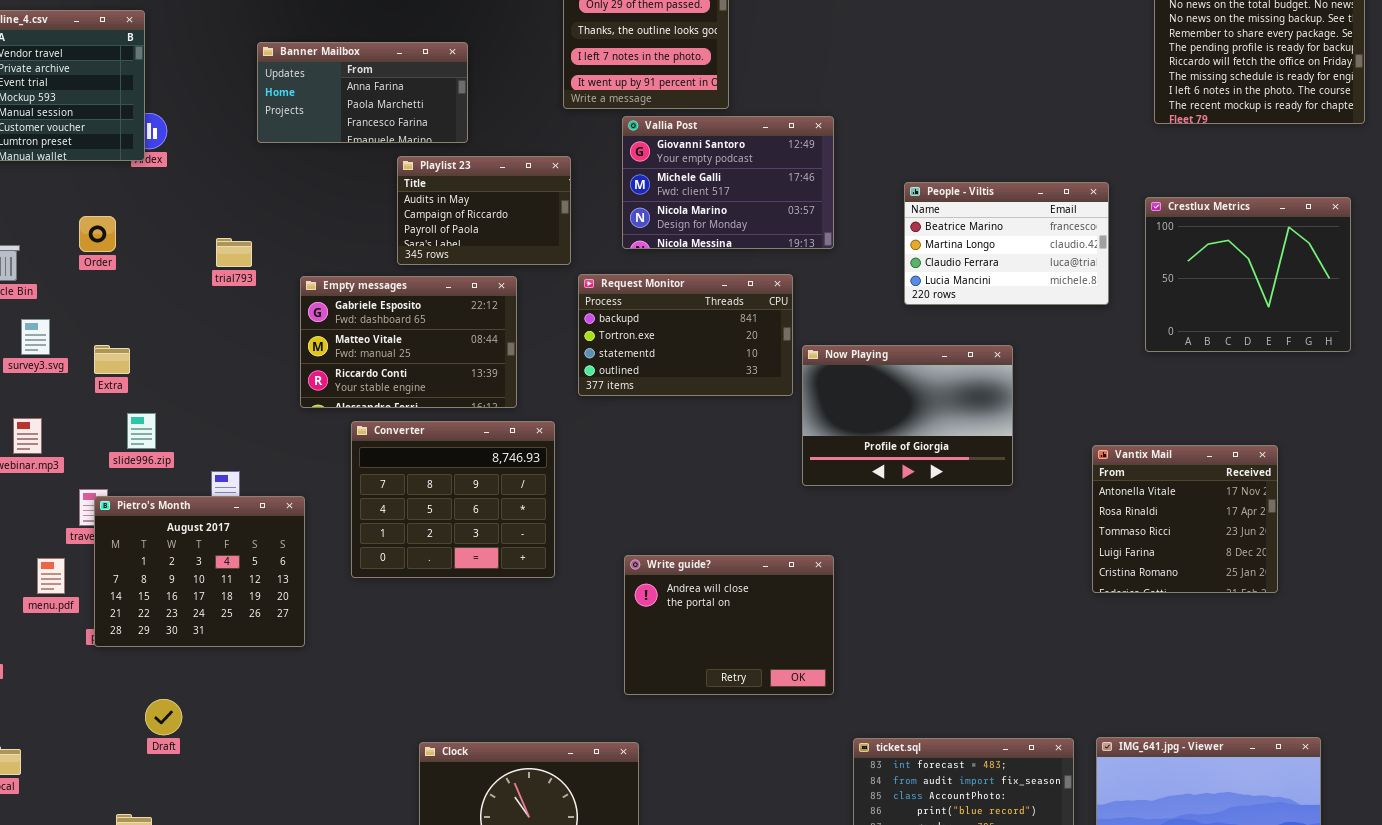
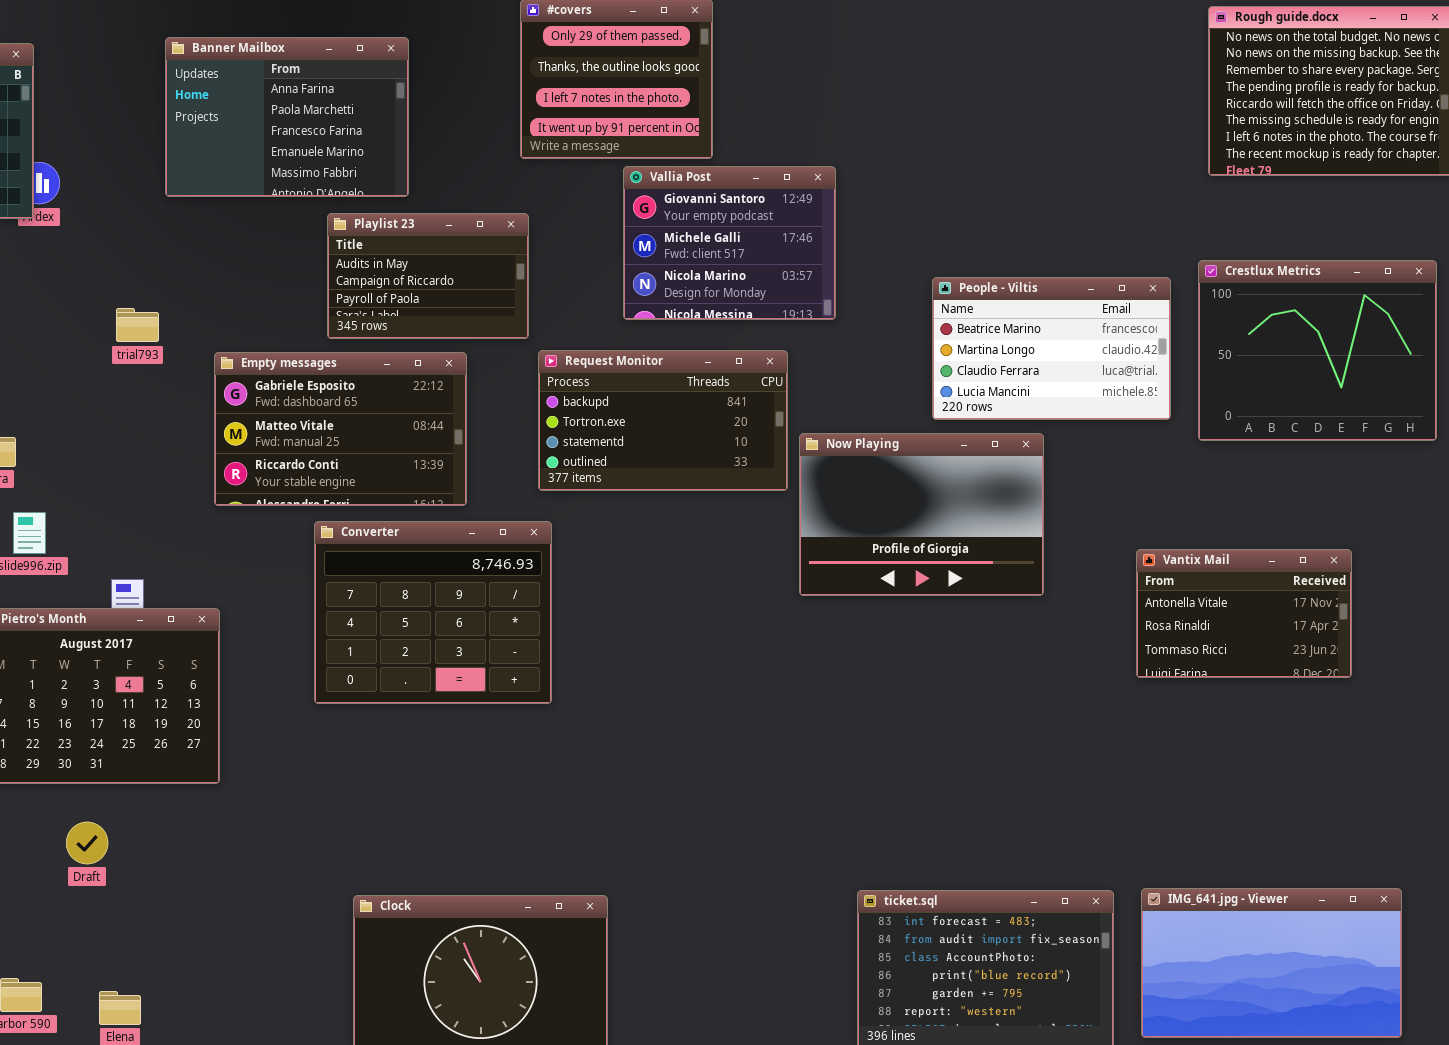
Banner Mailbox: [257,42,468,143] -> [165,37,409,197], resized
Vallia Post: [622,116,834,249] -> [623,166,836,320], resized
People - Viltis: [904,182,1109,305] -> [932,277,1171,420], moved
Converter: [351,421,555,578] -> [314,521,552,704], moved
Vantix Mail: [1092,445,1278,593] -> [1136,549,1352,678], resized
Write guide?: [624,555,834,695] -> none, closed
Draft: [145,699,182,735] -> [66,822,108,864], moved

